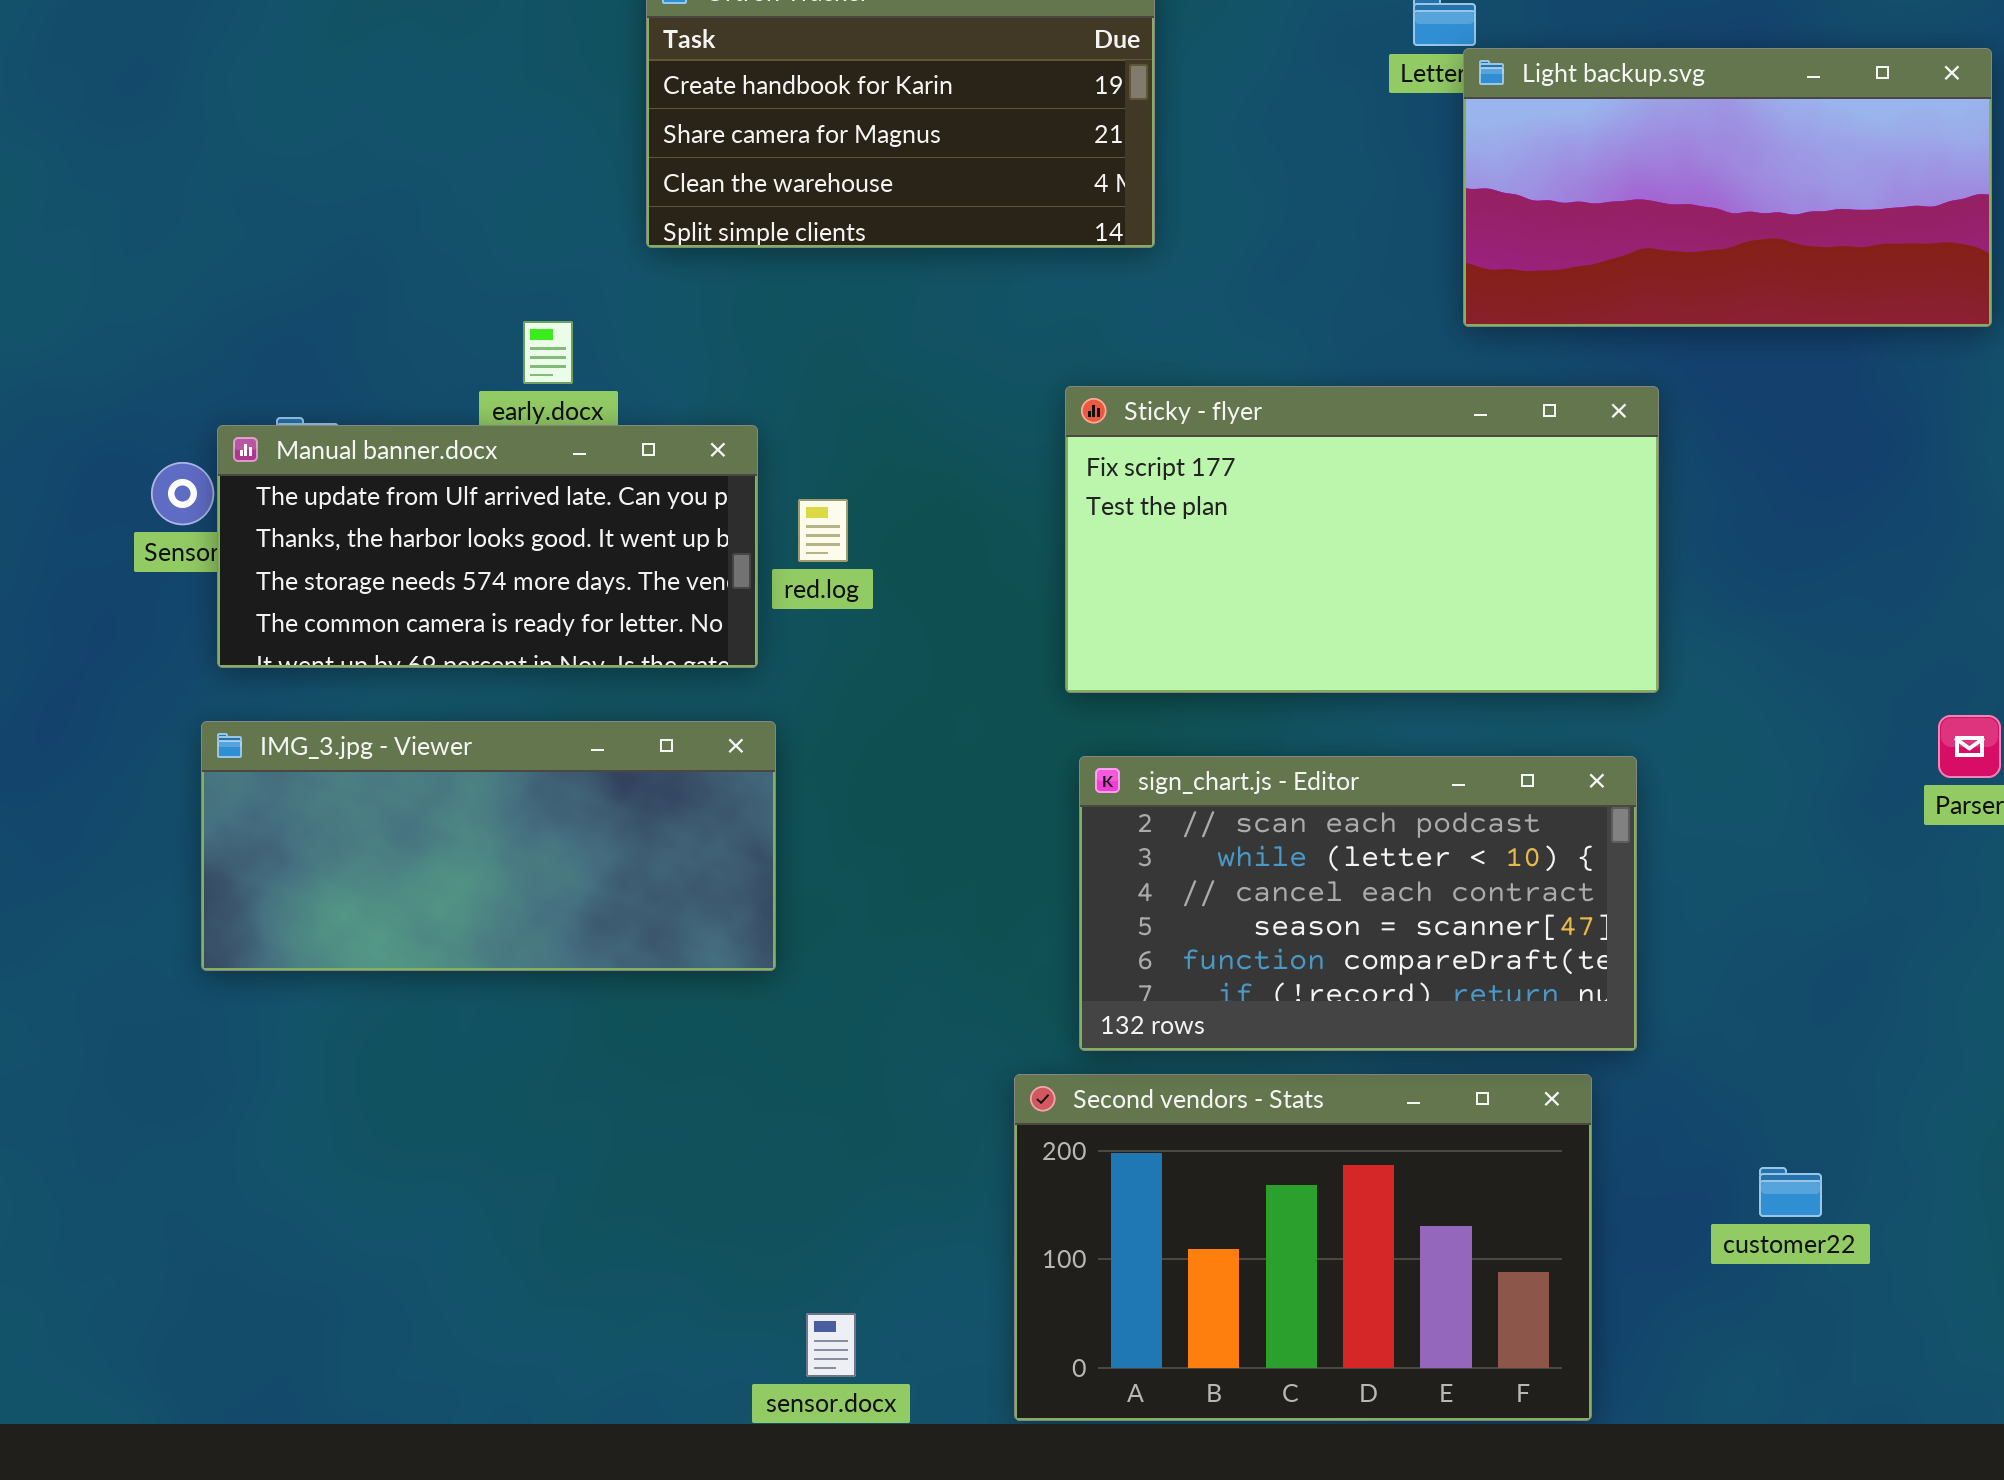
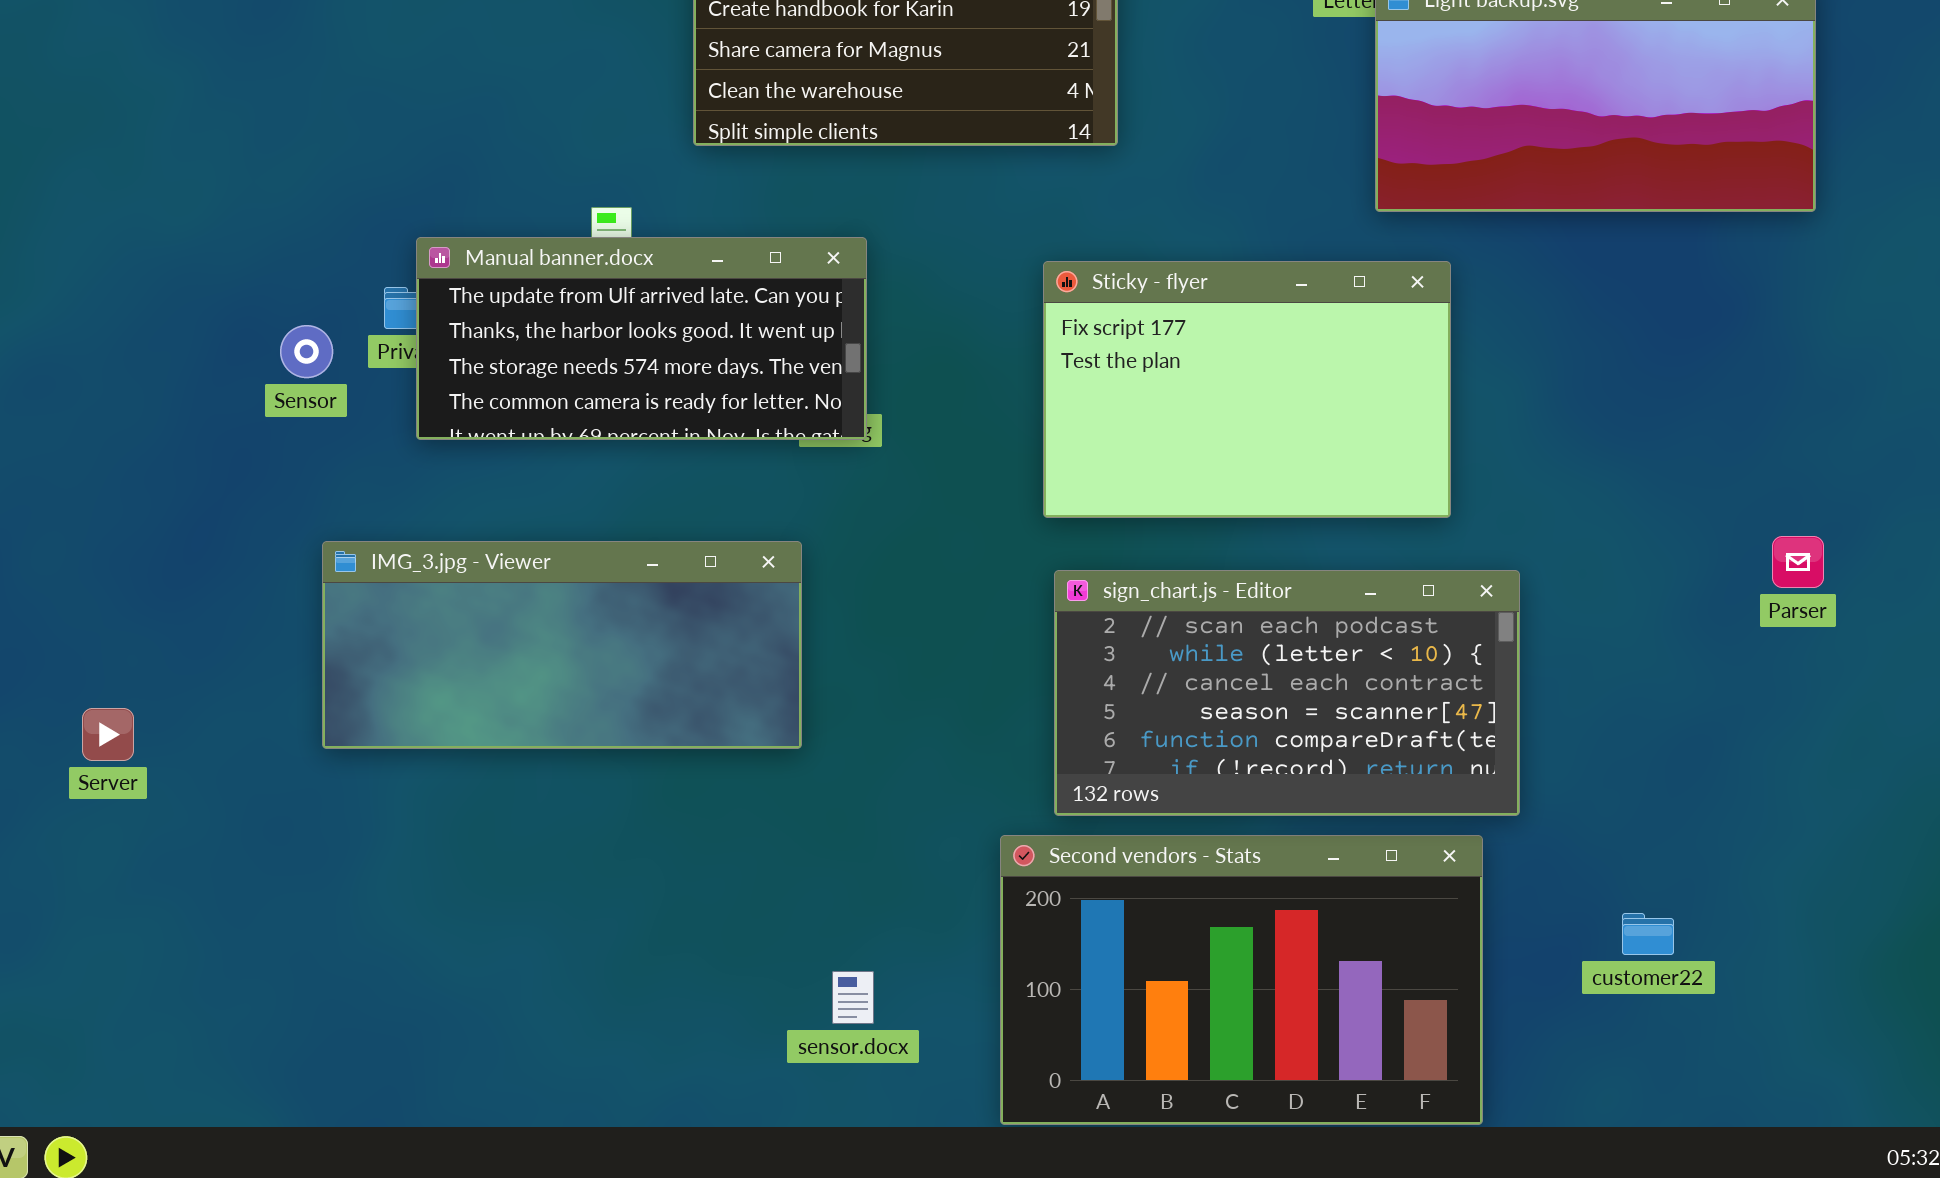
Sticky - flyer: [1065,386,1659,693] -> [1043,261,1451,518], resized
Manual banner.docx: [217,425,758,668] -> [416,237,867,440], moved
sensor.docx: [806,1313,856,1377] -> [832,971,874,1024], moved

